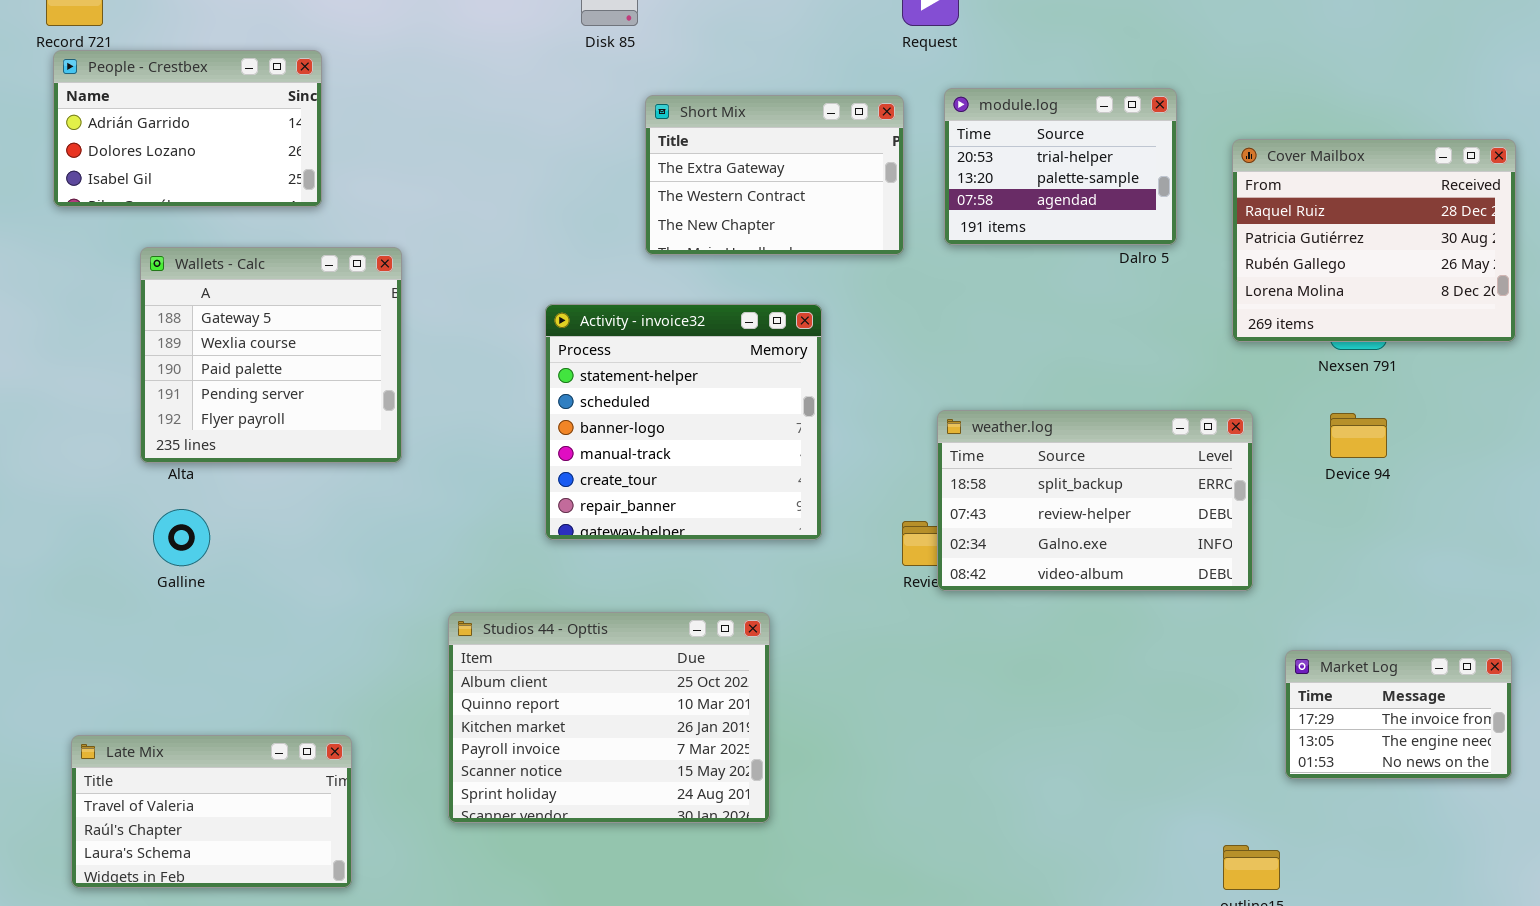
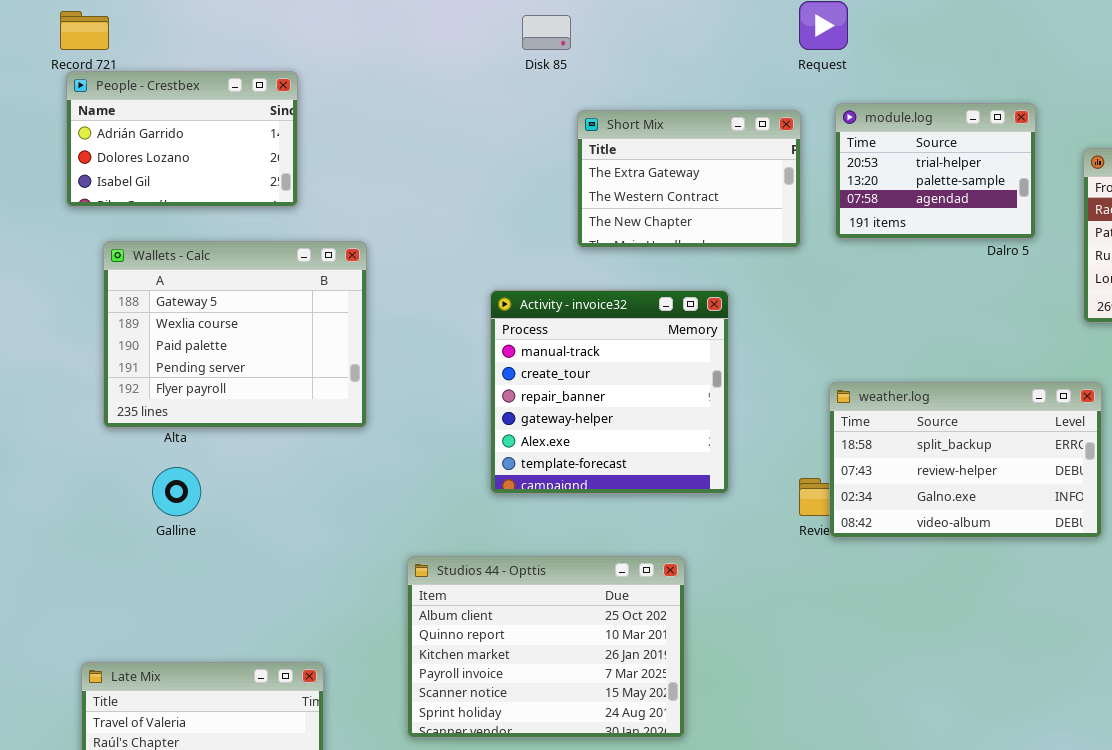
Wallets - Calc: [140,247,402,463] -> [103,241,367,428], resized
Activity - invoice32: [545,304,822,540] -> [490,290,729,494], scrolled down 3 rows

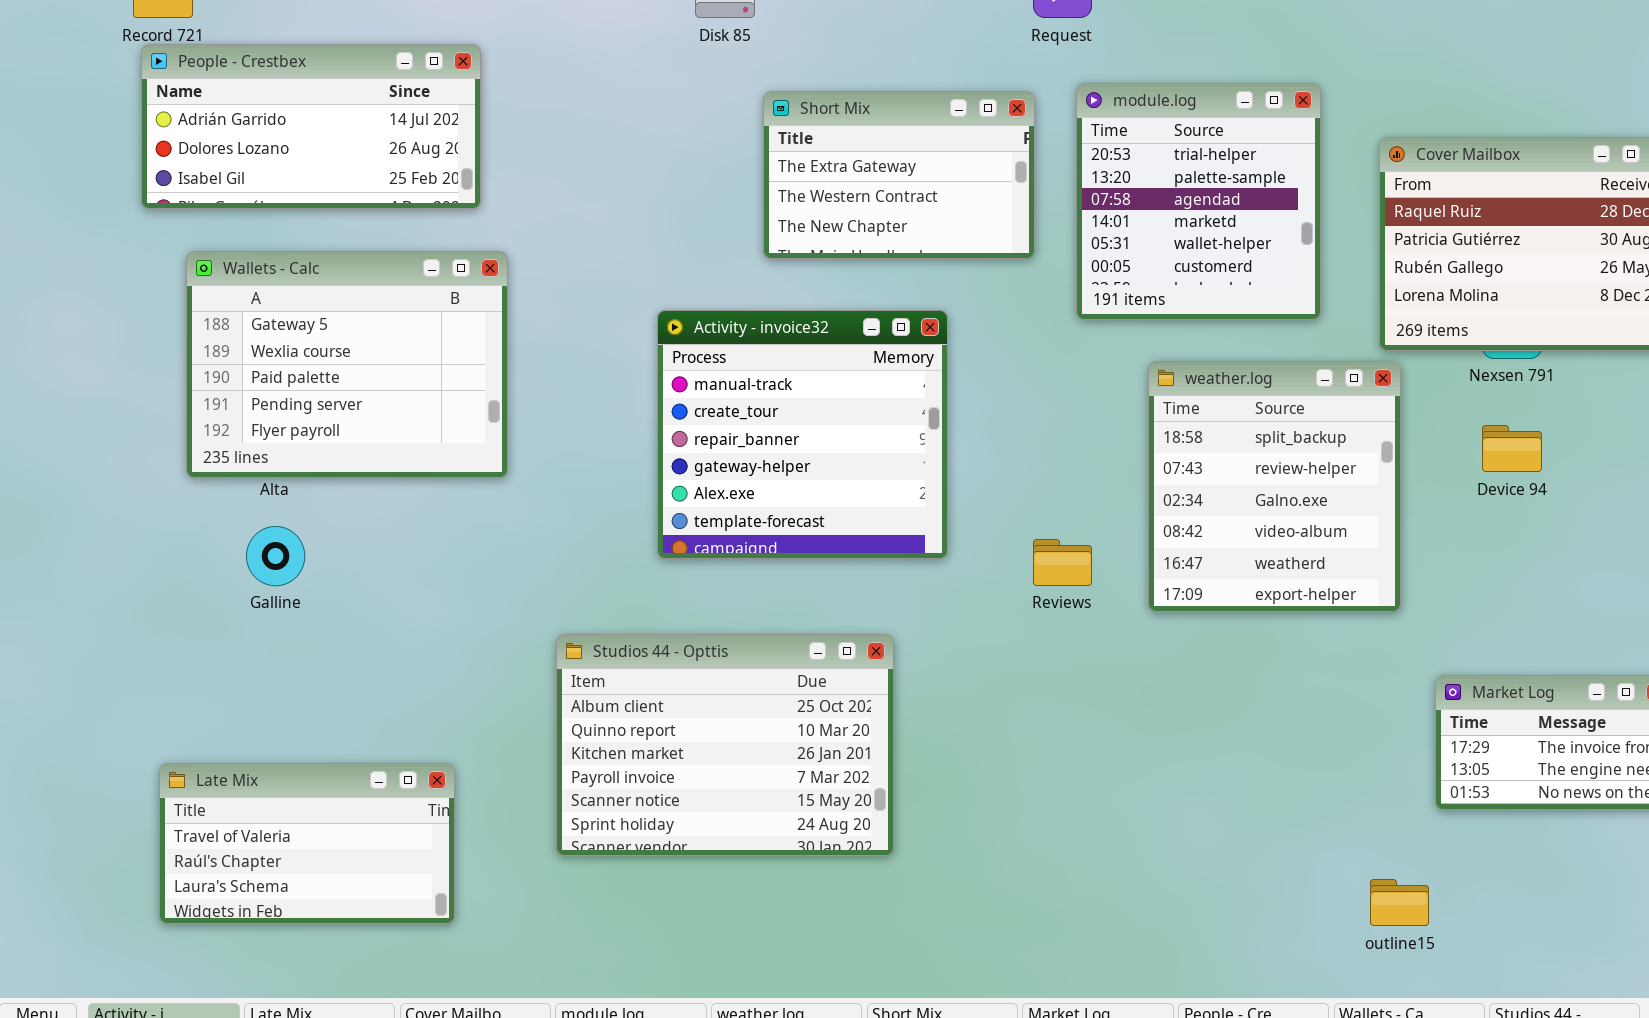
People - Crestbex: [66,71,298,207] -> [141,44,481,209], resized
module.log: [835,103,1036,239] -> [1076,83,1321,320], resized
weather.log: [829,382,1102,538] -> [1148,361,1401,612], resized

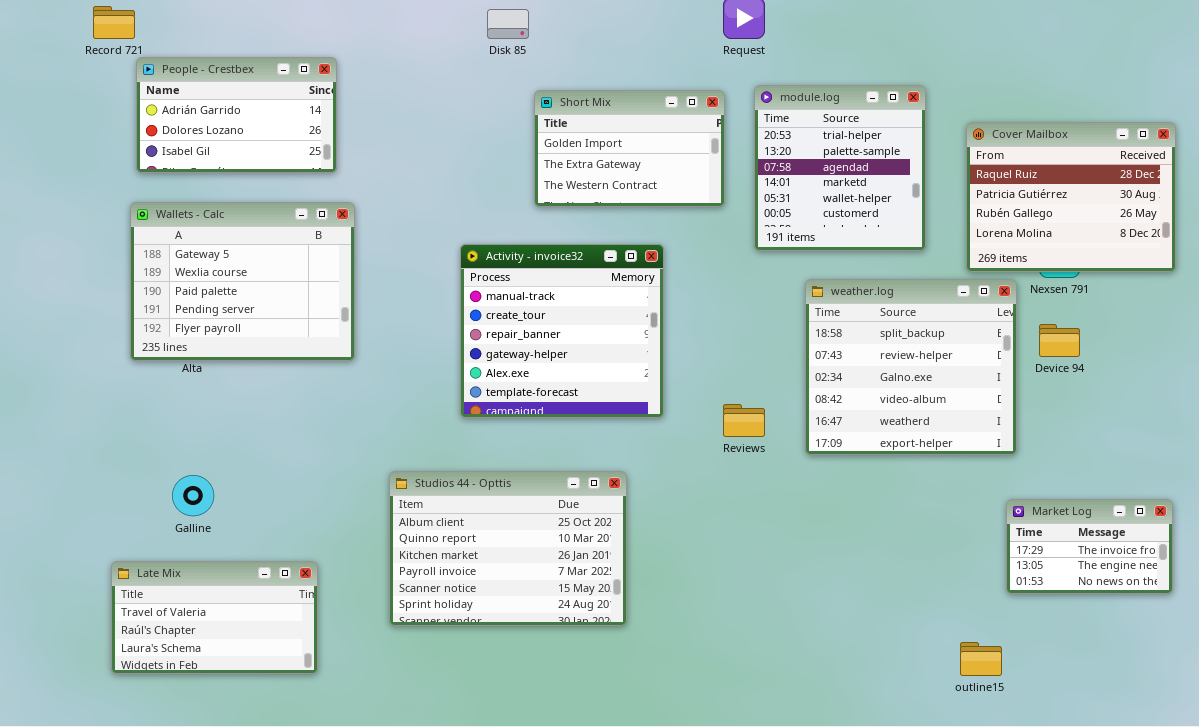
People - Crestbex: [141,44,481,209] -> [136,57,337,173], resized
Short Mix: [763,91,1035,259] -> [534,90,725,207], scrolled up 1 row
weather.log: [1148,361,1401,612] -> [805,279,1017,455], resized
Galline: [246,526,305,586] -> [172,475,214,516], moved

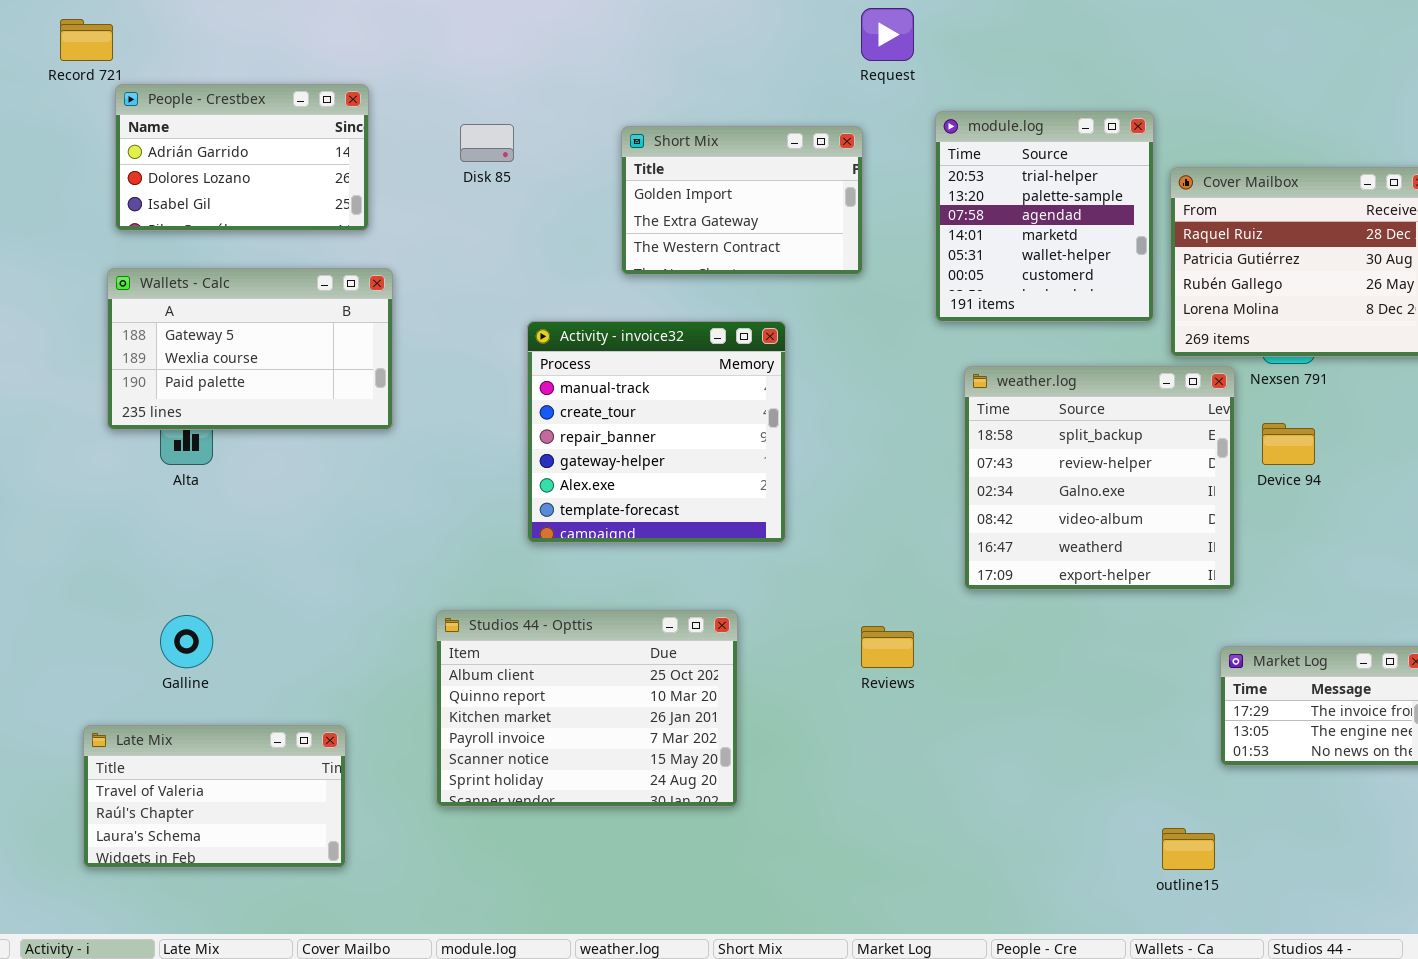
Disk 85: [487,9,529,39] -> [460,124,514,162], moved
module.log: [754,85,926,251] -> [935,111,1154,322], moved
Wallets - Calc: [130,202,355,361] -> [107,268,393,430], resized
Reviews: [723,404,765,437] -> [861,626,914,668], moved

